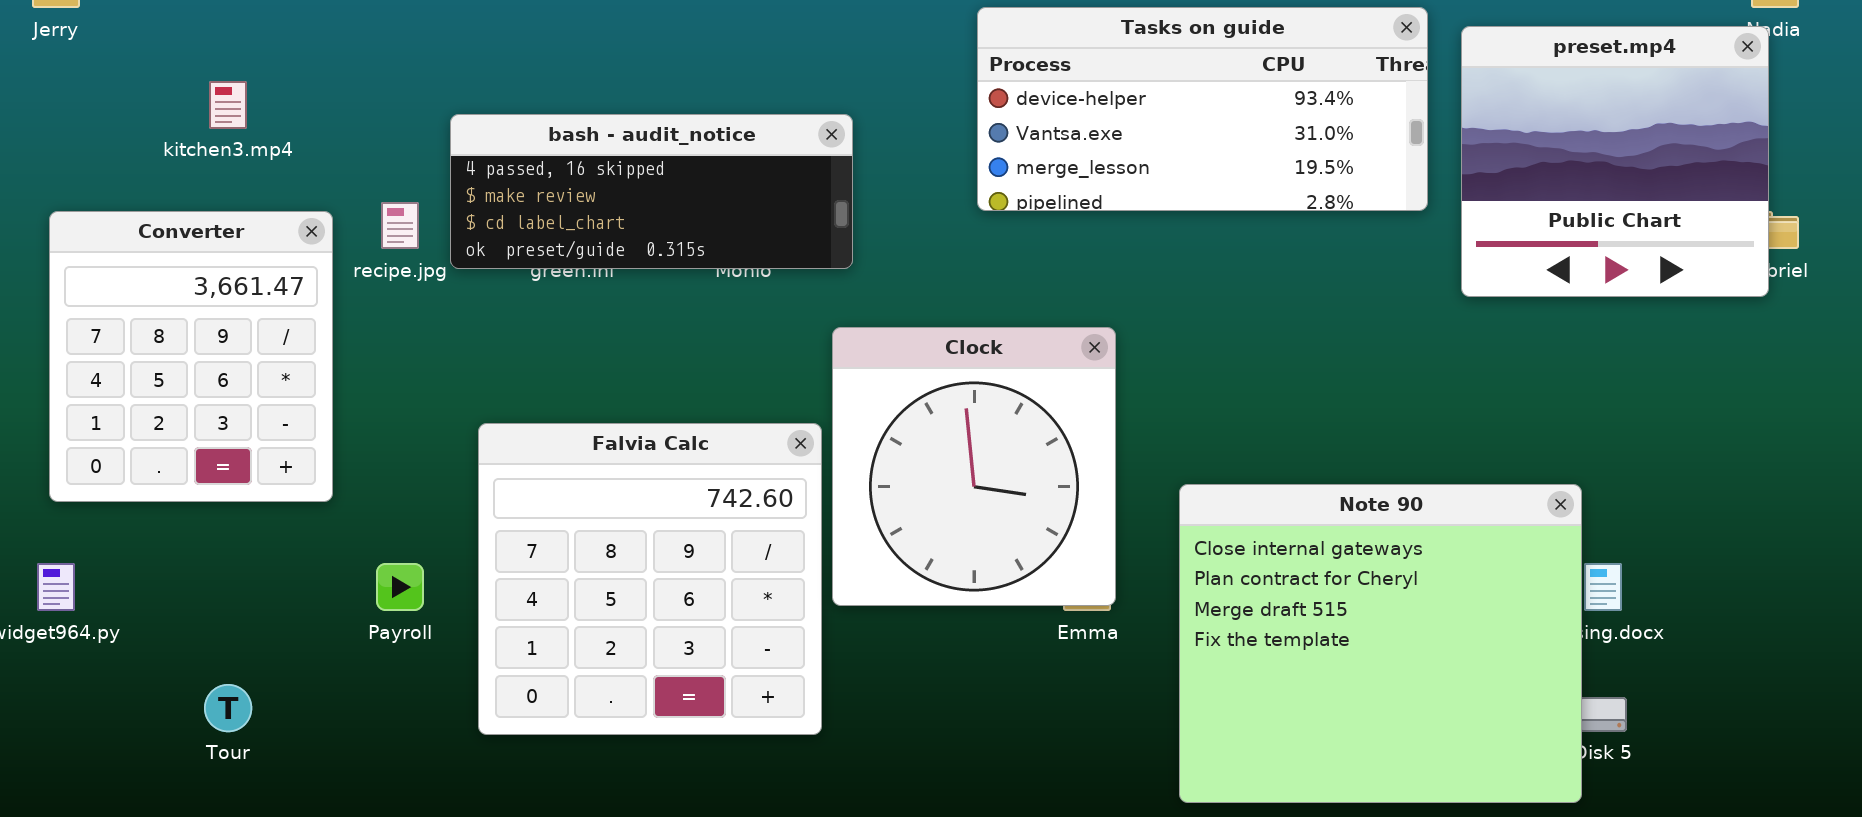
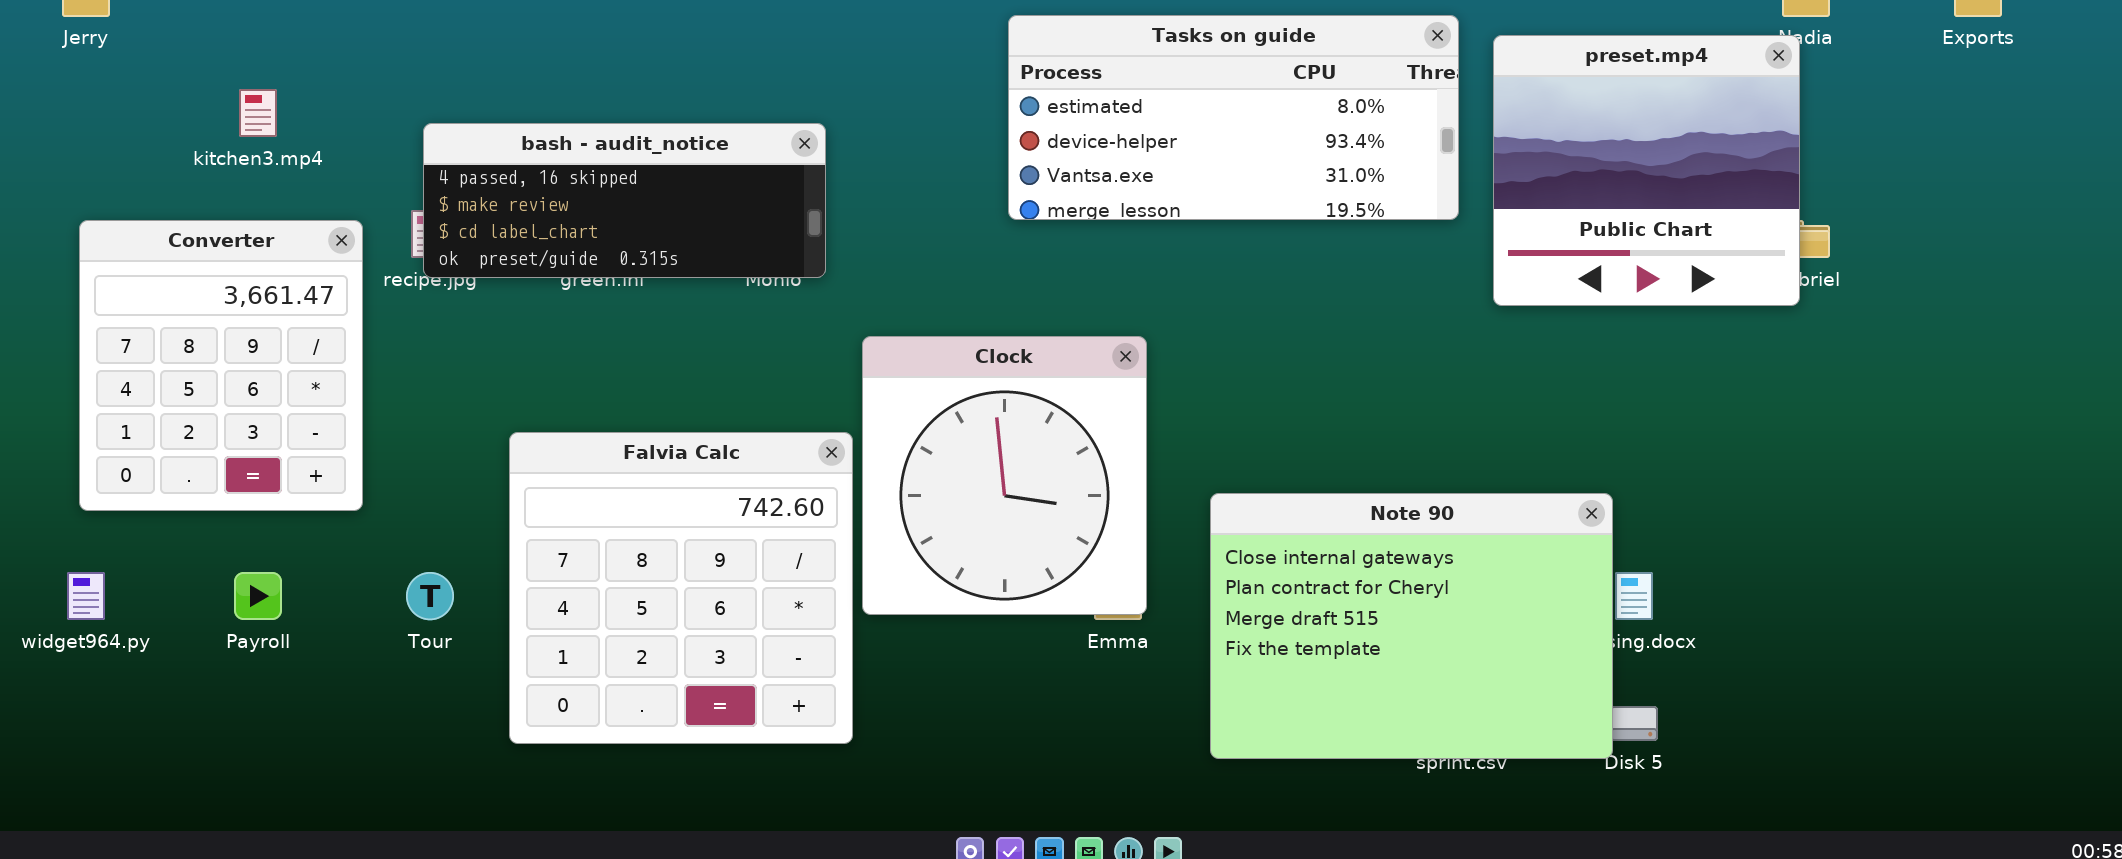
Tasks on guide: [977,7,1428,211] -> [1008,15,1459,220], scrolled up 1 row
bash - audit_notice: [450,114,853,269] -> [423,123,826,278], moved
Note 90: [1179,484,1582,803] -> [1210,493,1613,759], resized
Payroll: [376,563,424,611] -> [234,572,282,620], moved
Tour: [204,684,252,732] -> [406,572,454,620], moved

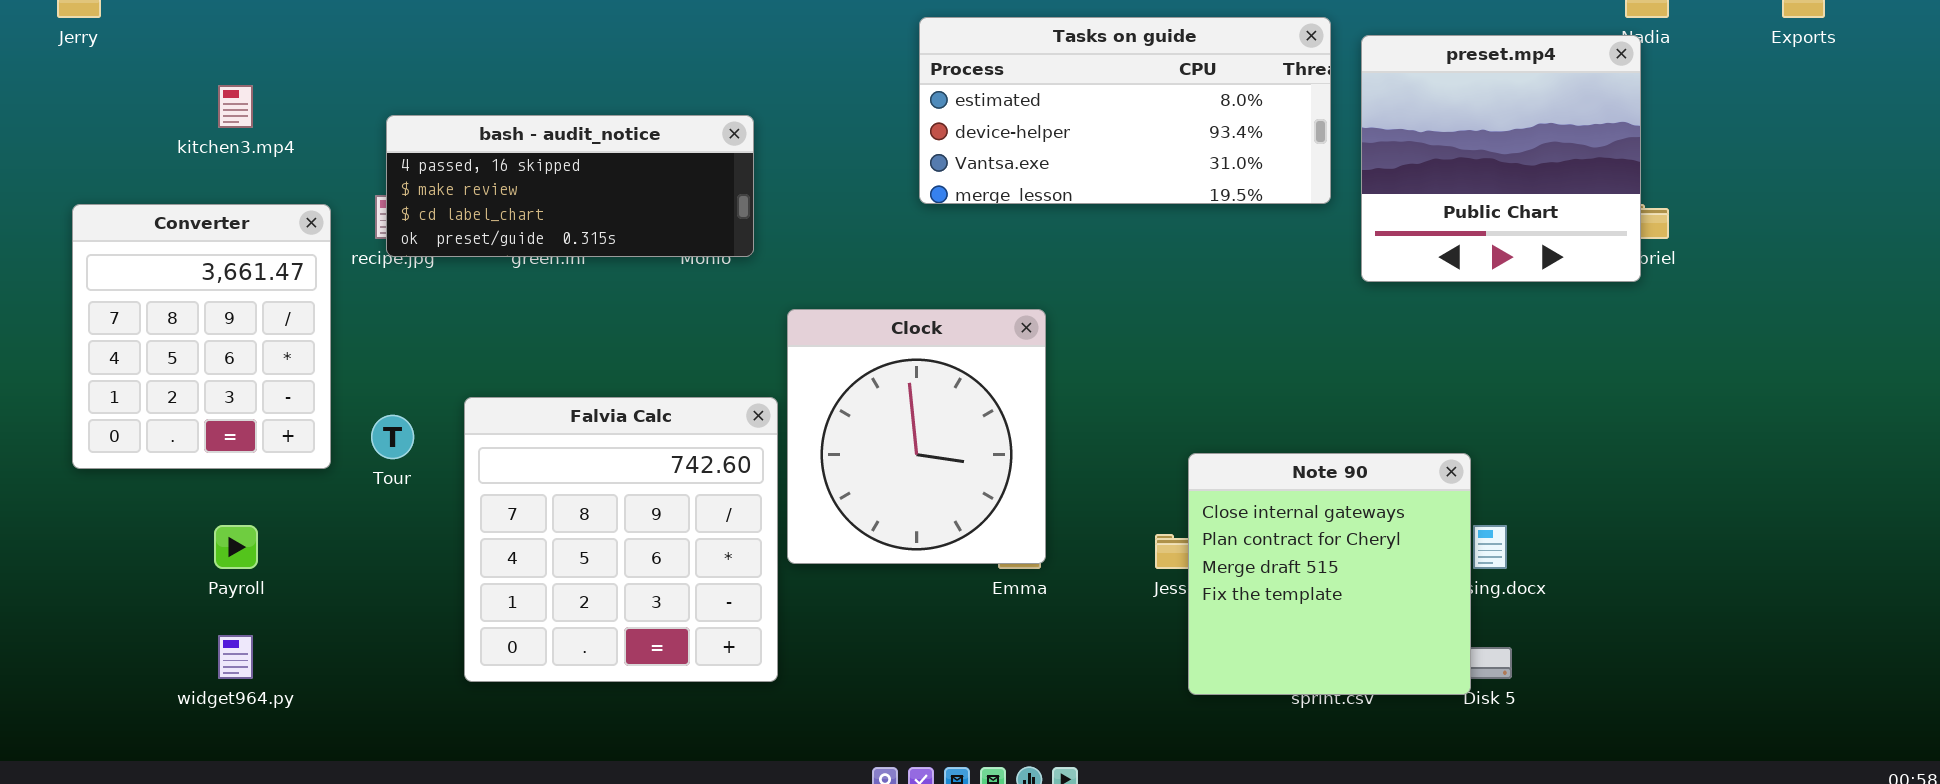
Note 90: [1210,493,1613,759] -> [1188,453,1471,695], resized
widget964.py: [67,572,105,620] -> [218,635,253,679], moved
Tour: [406,572,454,620] -> [371,415,414,459], moved

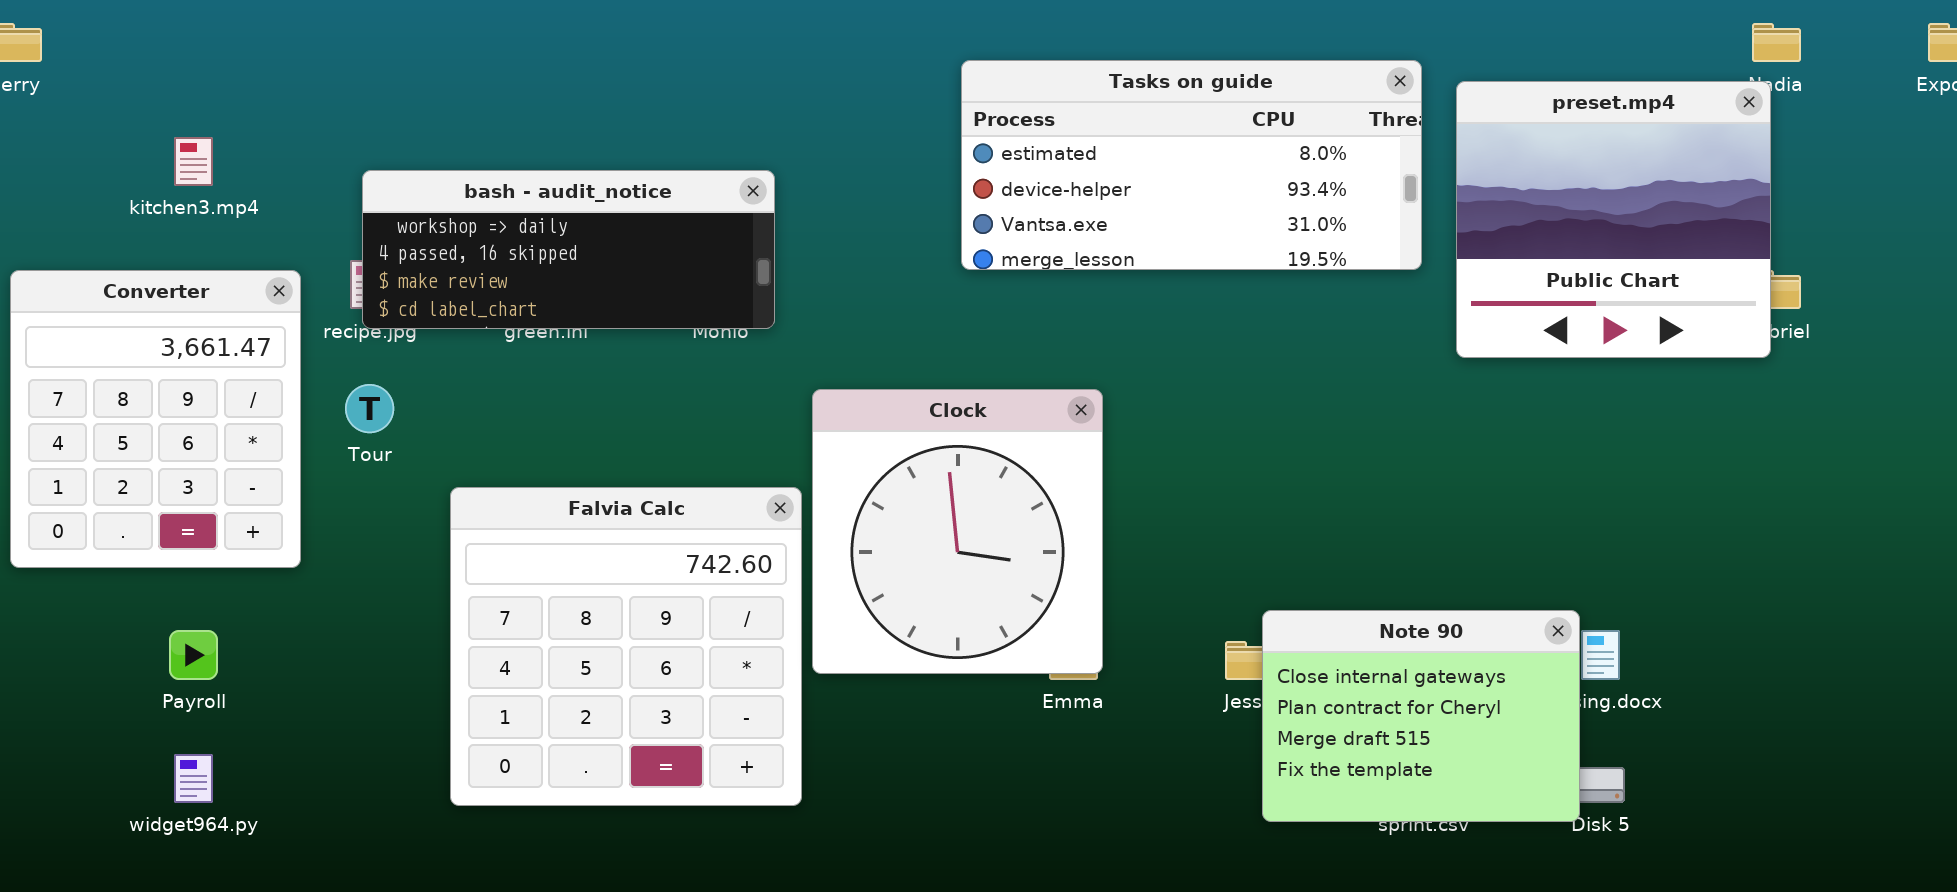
bash - audit_notice: [386,115,754,257] -> [362,170,775,329], scrolled up 1 row
Tour: [371,415,414,459] -> [345,384,394,433], moved
Note 90: [1188,453,1471,695] -> [1262,610,1580,822], resized

